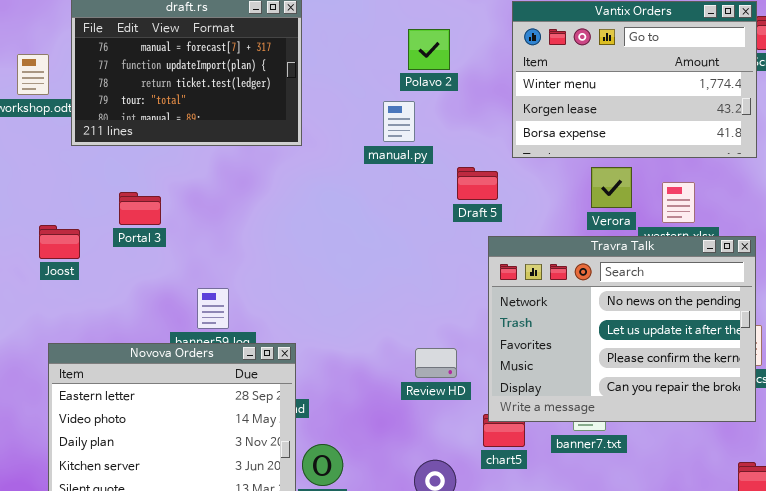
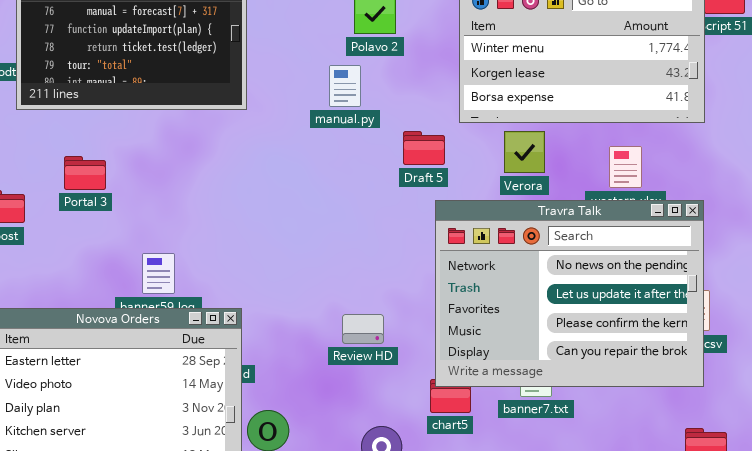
Verora: [591,167,632,208] -> [504,131,545,173], moved
Review HD: [415,348,457,378] -> [342,314,384,344], moved

